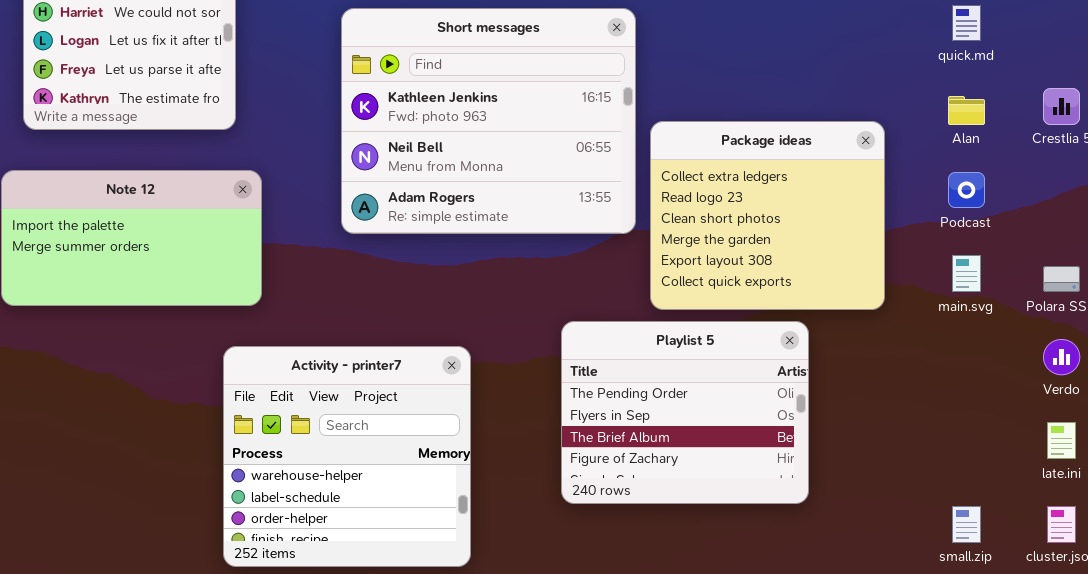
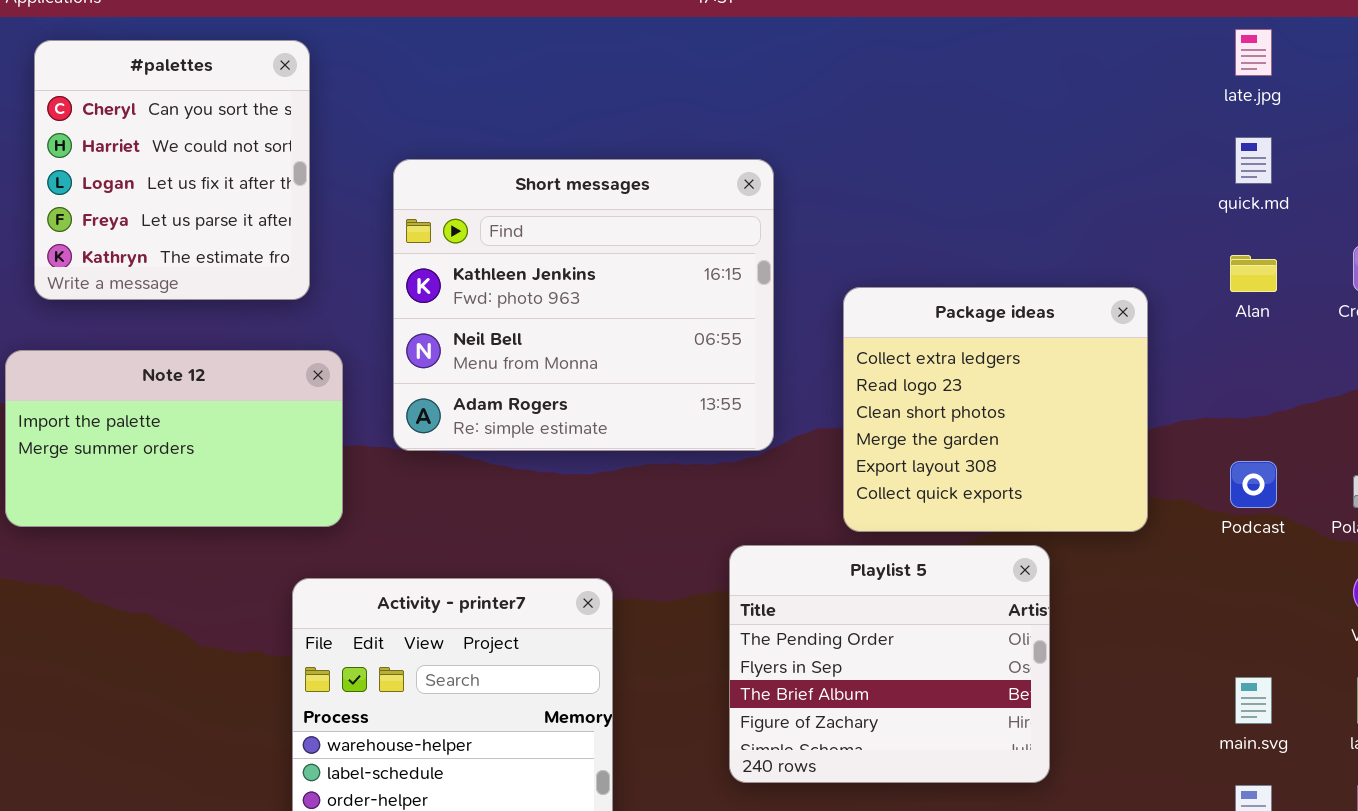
Short messages: [341,8,636,234] -> [393,159,774,451], moved
Podcast: [948,172,985,208] -> [1230,461,1277,508], moved
main.svg: [952,255,981,292] -> [1235,677,1272,724], moved

